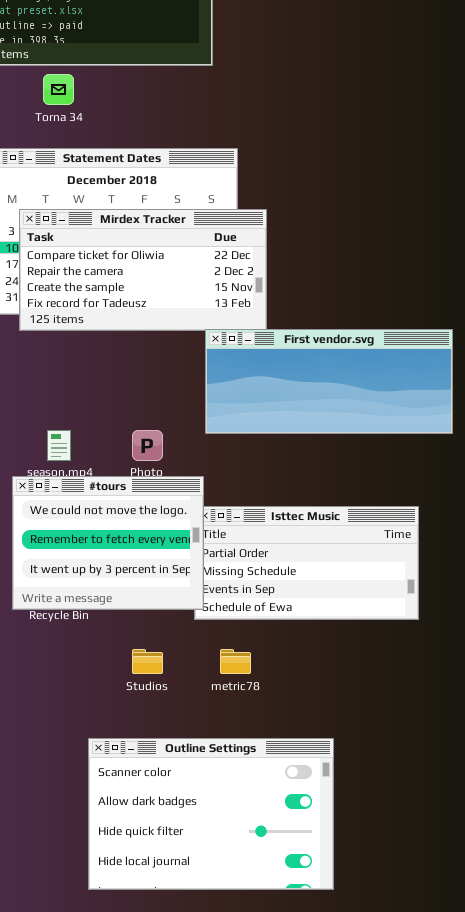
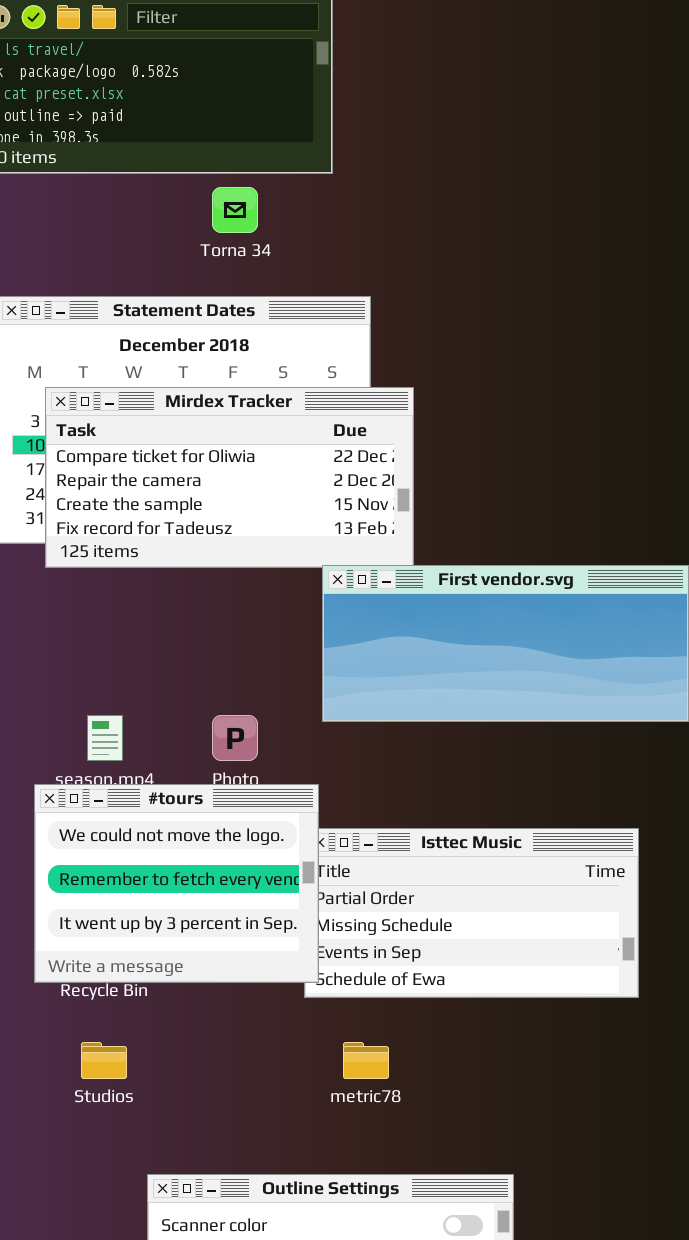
Torna 34: [43,74,74,105] -> [212,187,258,233], moved
Studios: [132,649,163,674] -> [81,1042,127,1079], moved

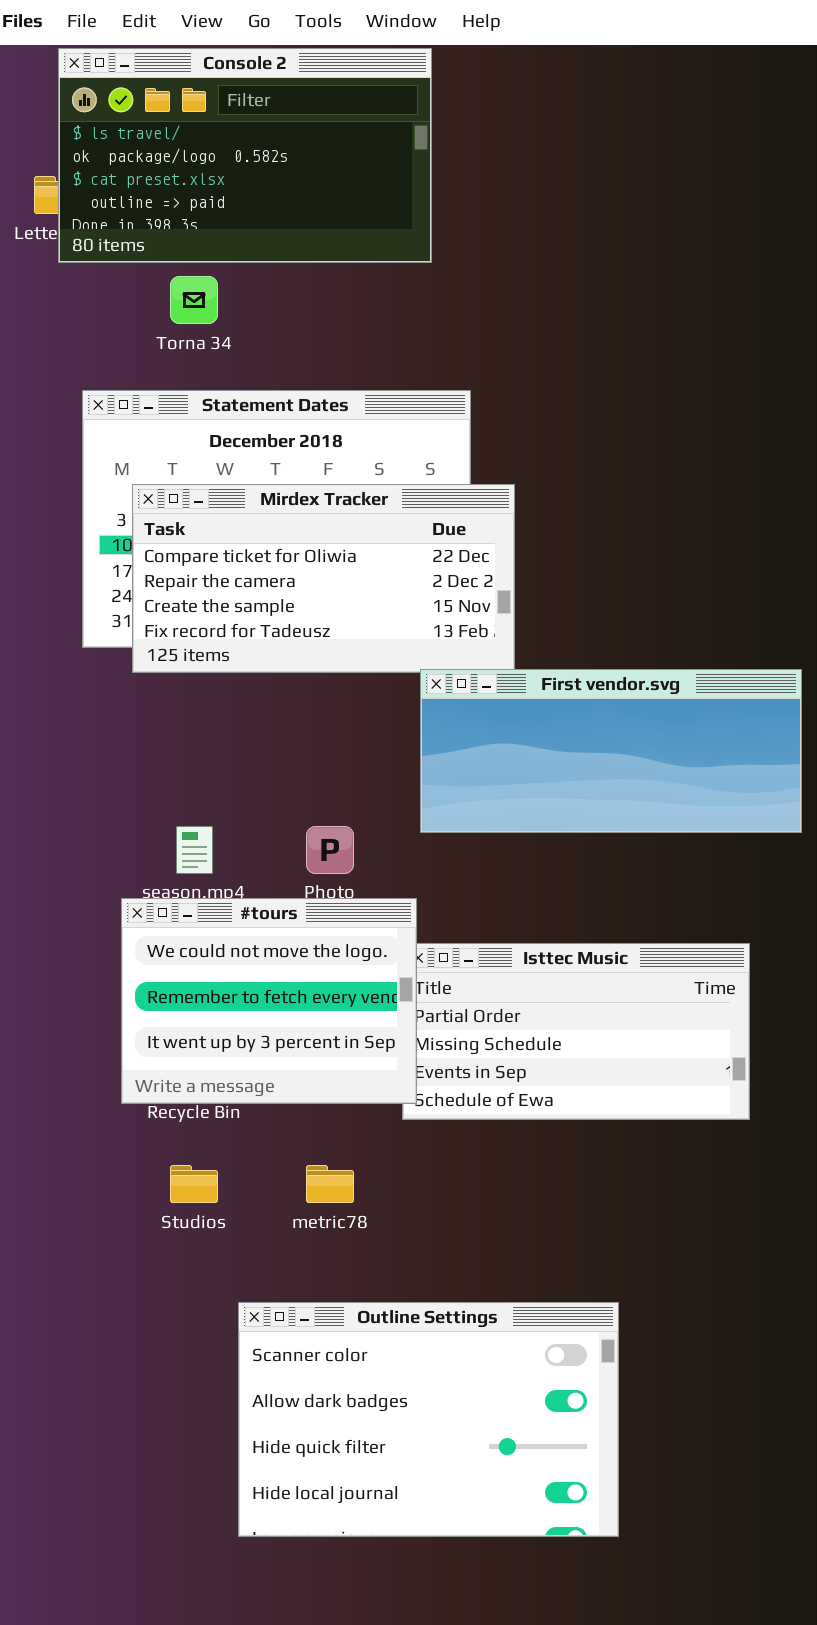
Torna 34: [212,187,258,233] -> [170,276,218,324], moved
metric78: [343,1042,389,1079] -> [306,1165,354,1203], moved

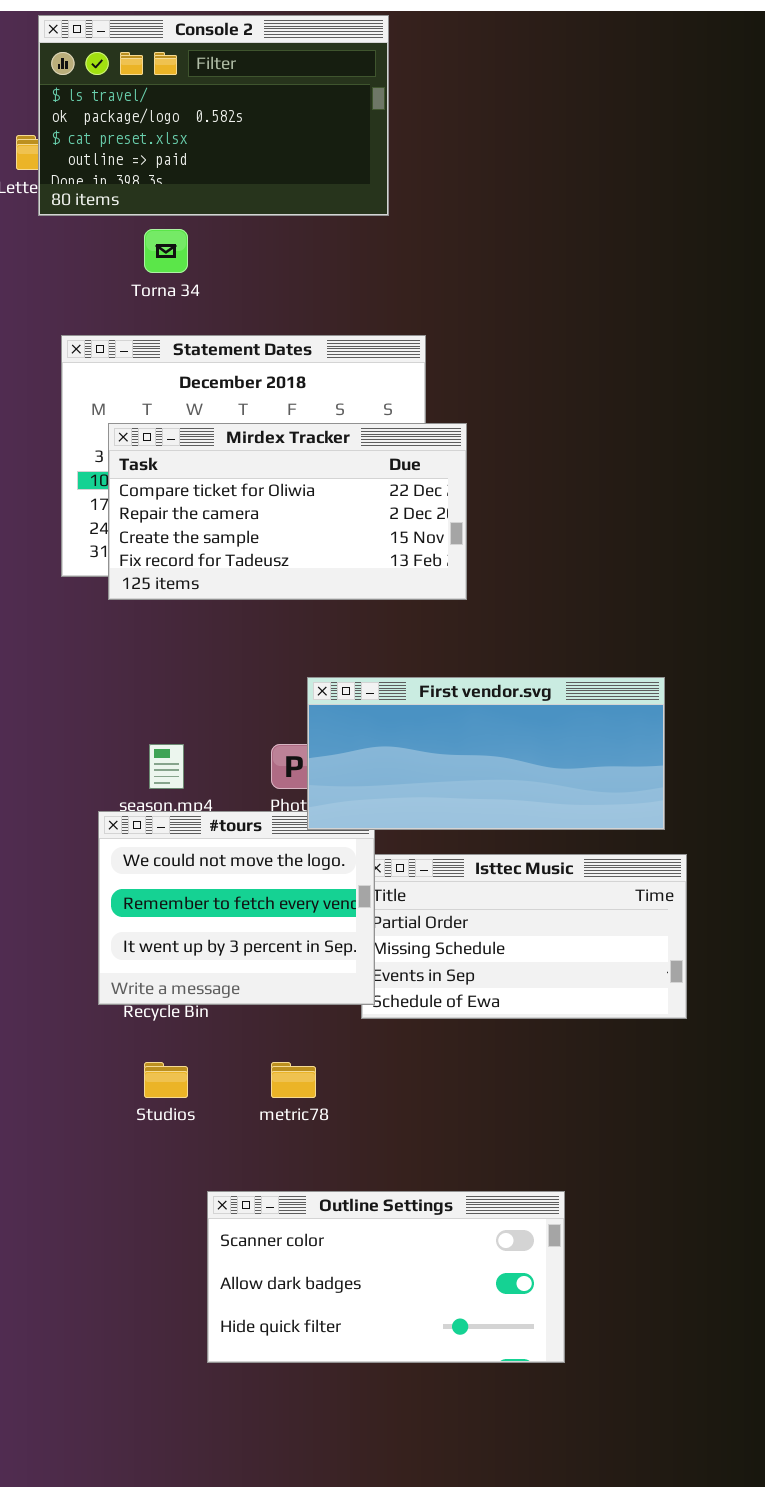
First vendor.svg: [420,669,802,833] -> [307,677,665,830], moved
Outline Settings: [238,1302,619,1537] -> [207,1191,565,1363], resized

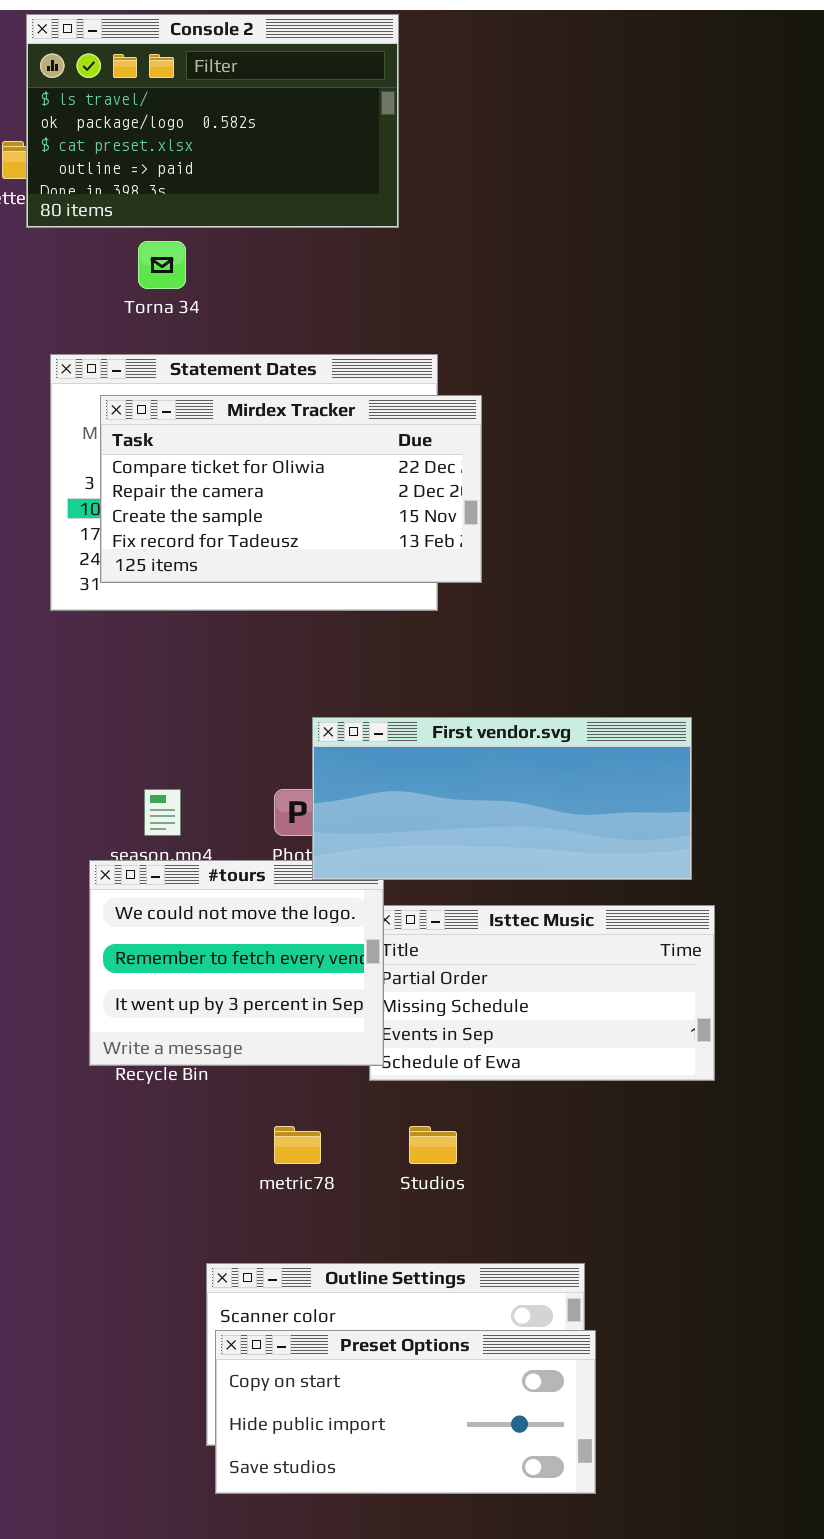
Mirdex Tracker: [108,423,467,600] -> [100,395,482,583], moved
Studios: [144,1062,188,1098] -> [409,1126,457,1164], moved
Preset Options: none -> [215,1330,596,1494], opened

